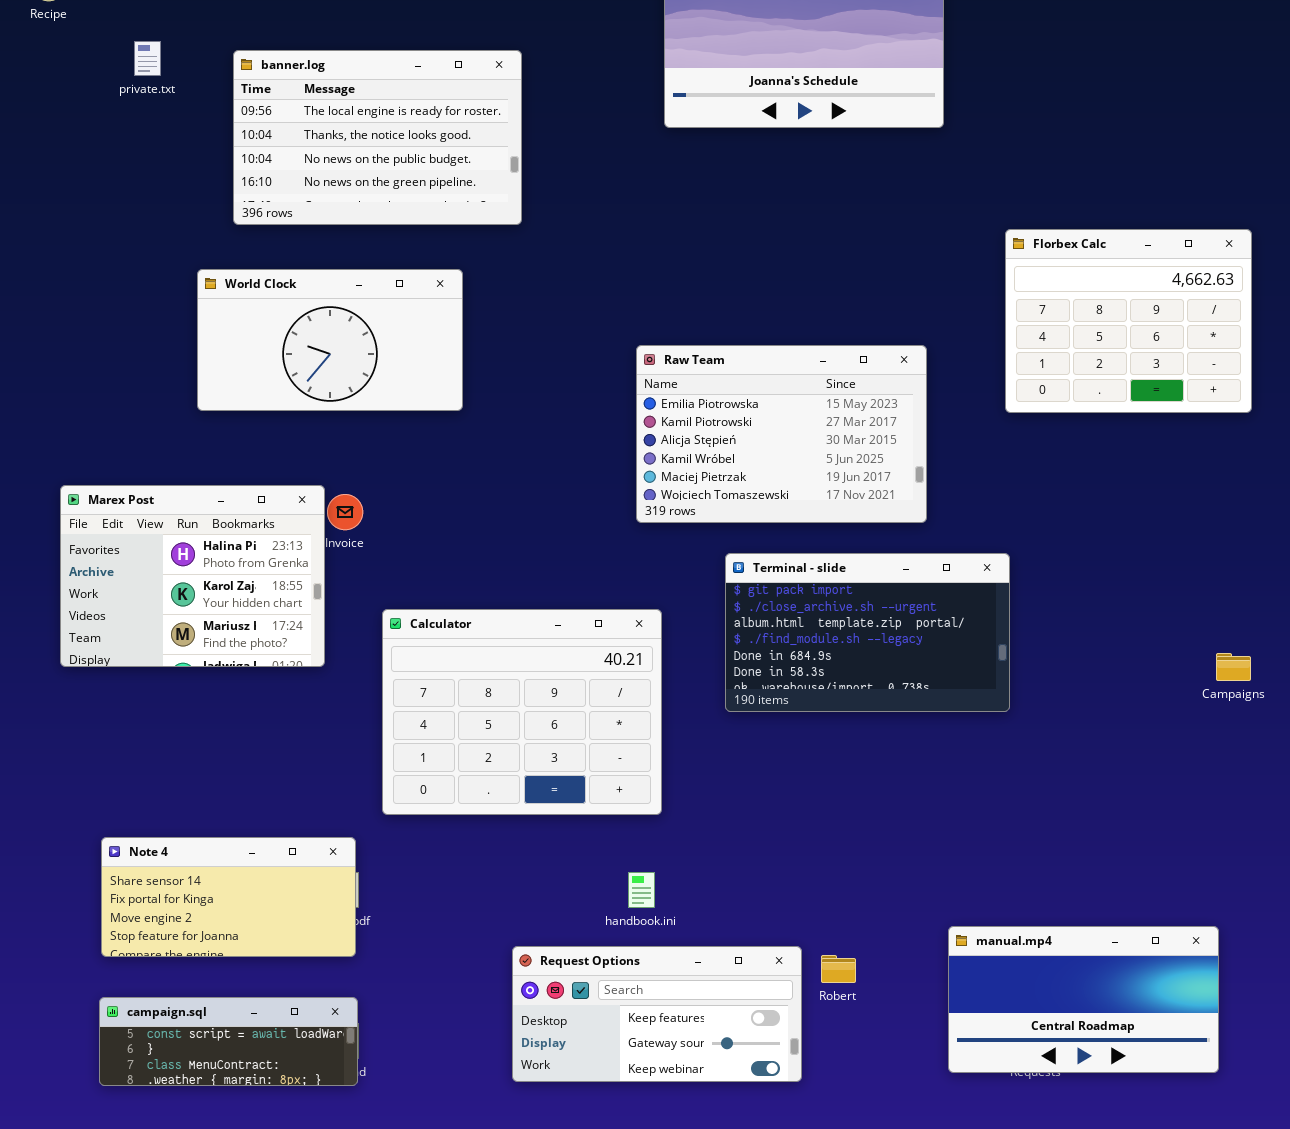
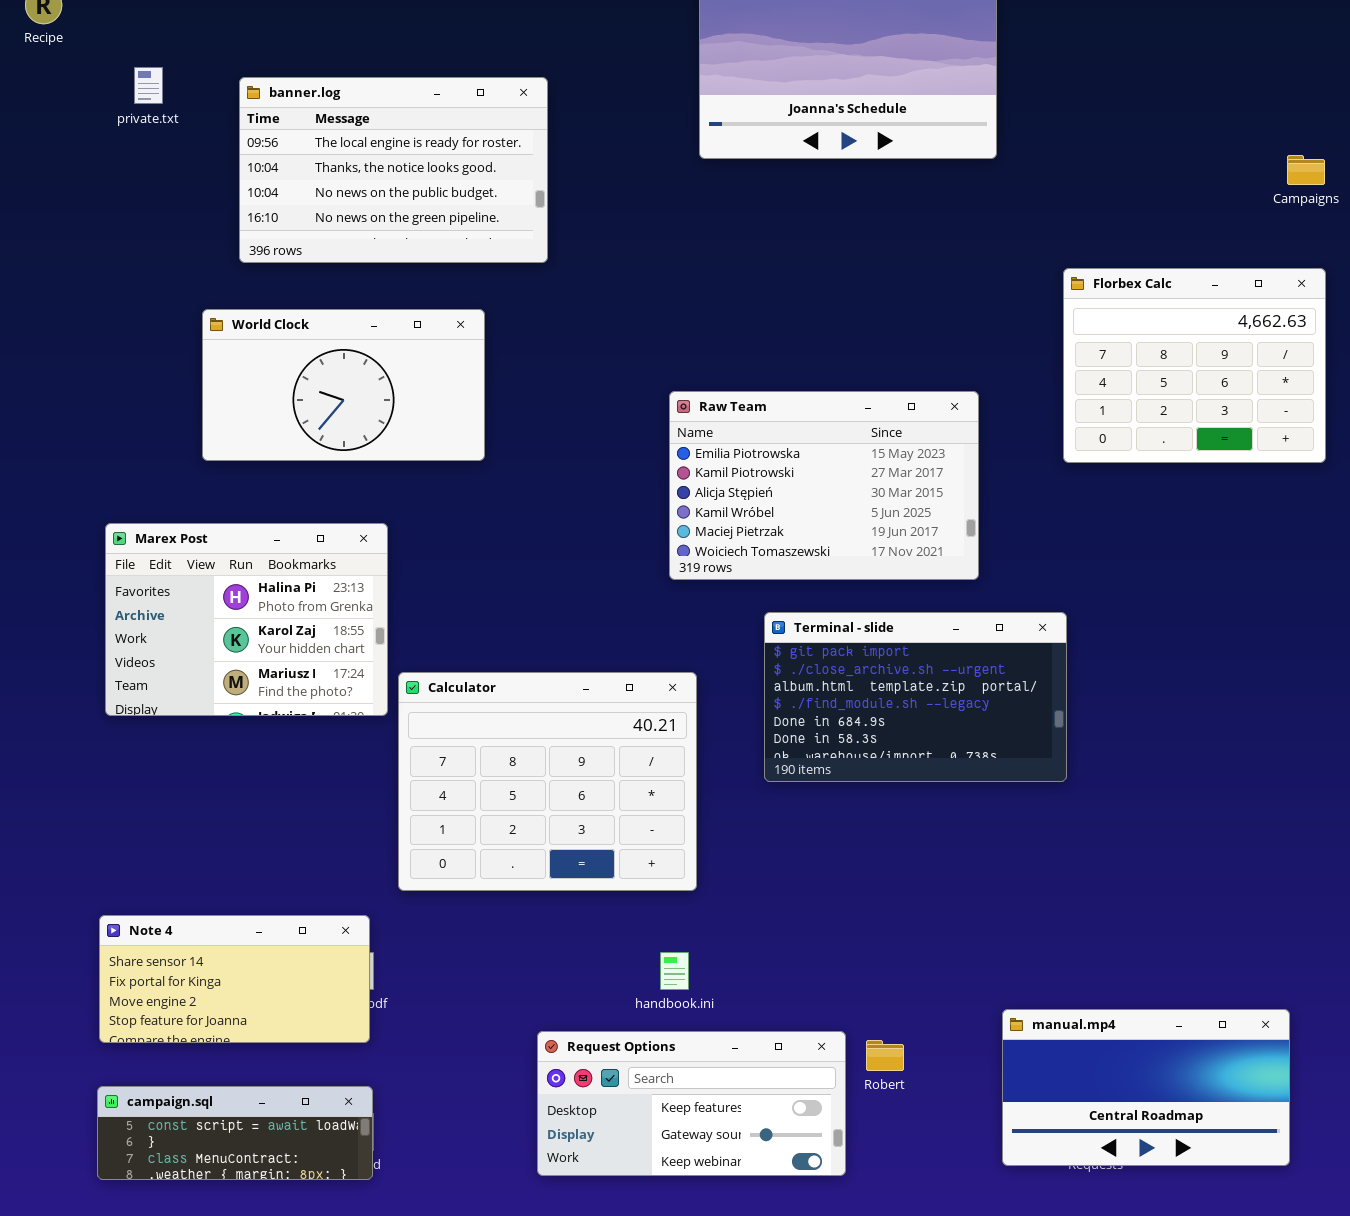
Marex Post: [60,485,325,667] -> [105,523,388,716], moved
Campaigns: [1216,653,1251,681] -> [1287,155,1325,185], moved

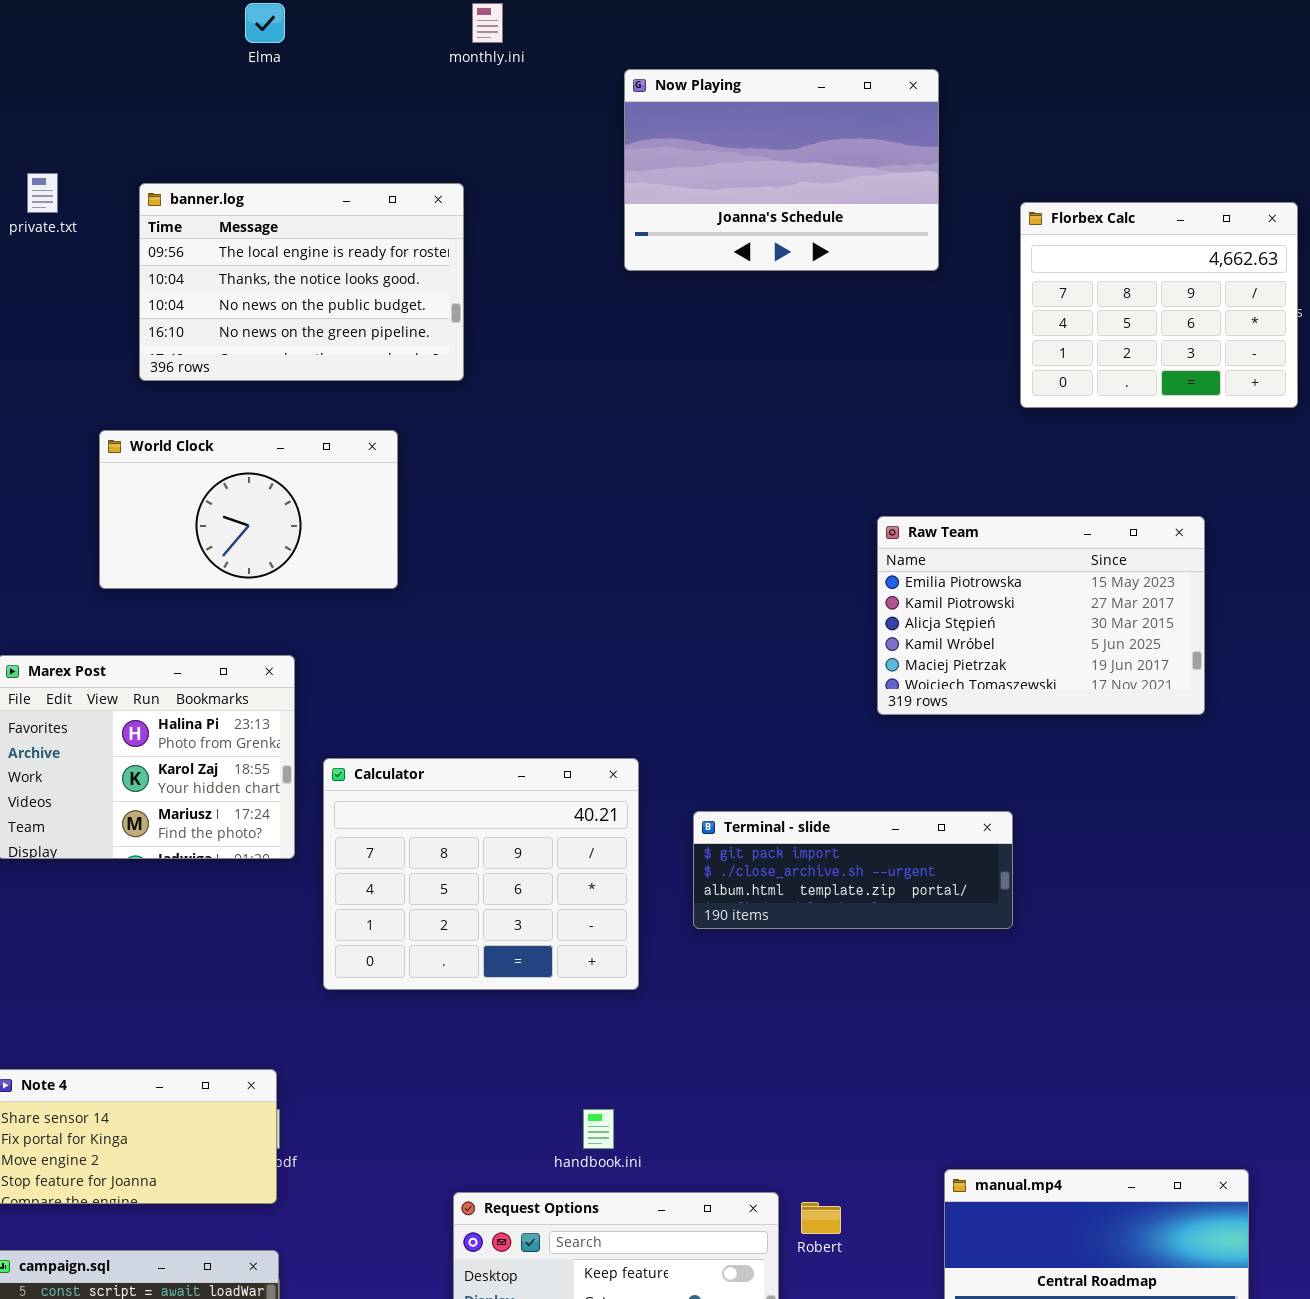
Florbex Calc: [1063,268,1326,463] -> [1020,202,1298,408], moved
Raw Team: [669,391,979,580] -> [877,516,1205,715], moved
Terminal - slide: [764,612,1067,782] -> [693,811,1013,929], resized
Calculator: [398,672,697,891] -> [323,758,639,990], moved

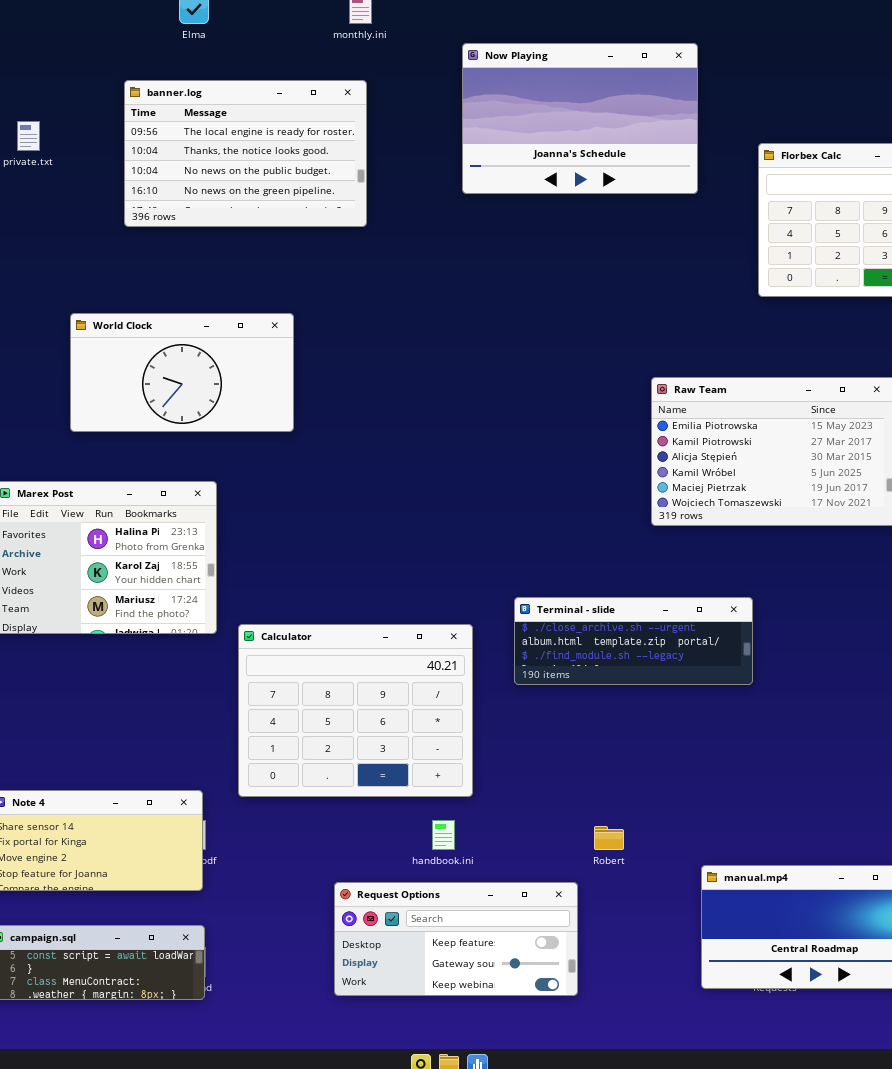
banner.log: [139,183,464,381] -> [124,80,367,227], moved
Calculator: [323,758,639,990] -> [238,624,473,797], moved
Terminal - slide: [693,811,1013,929] -> [514,597,753,685], scrolled down 1 row
Robert: [801,1202,841,1234] -> [594,826,624,850], moved

